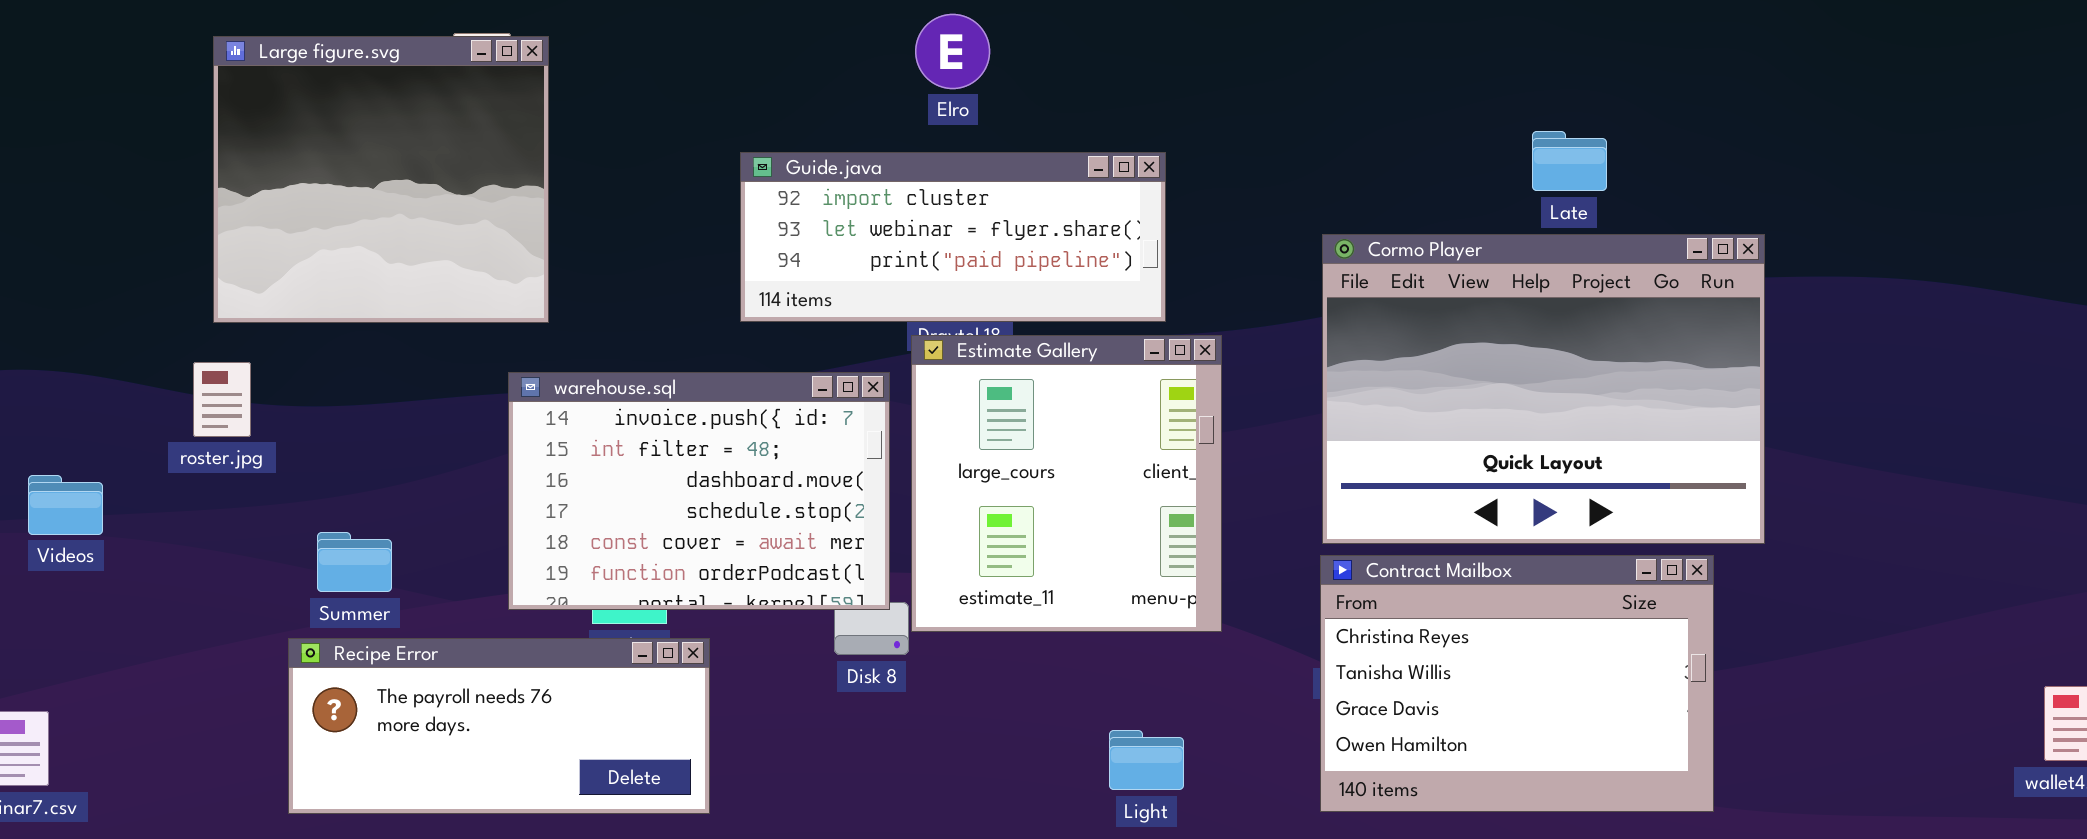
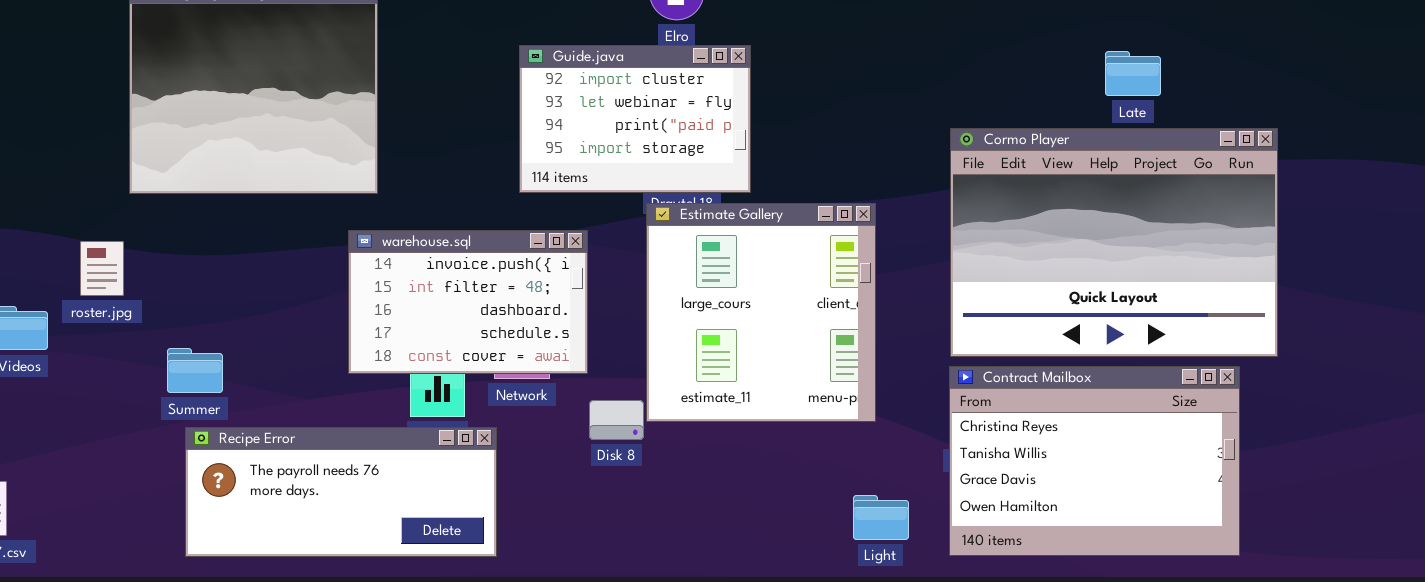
Guide.java: [740,152,1166,322] -> [519,45,751,193], resized
roster.jpg: [193,362,251,437] -> [80,241,124,296], moved
warehouse.sql: [508,372,890,610] -> [348,230,588,374], resized
Summer: [317,532,392,592] -> [167,348,223,393], moved
Light: [1109,730,1184,790] -> [853,495,909,540], moved

